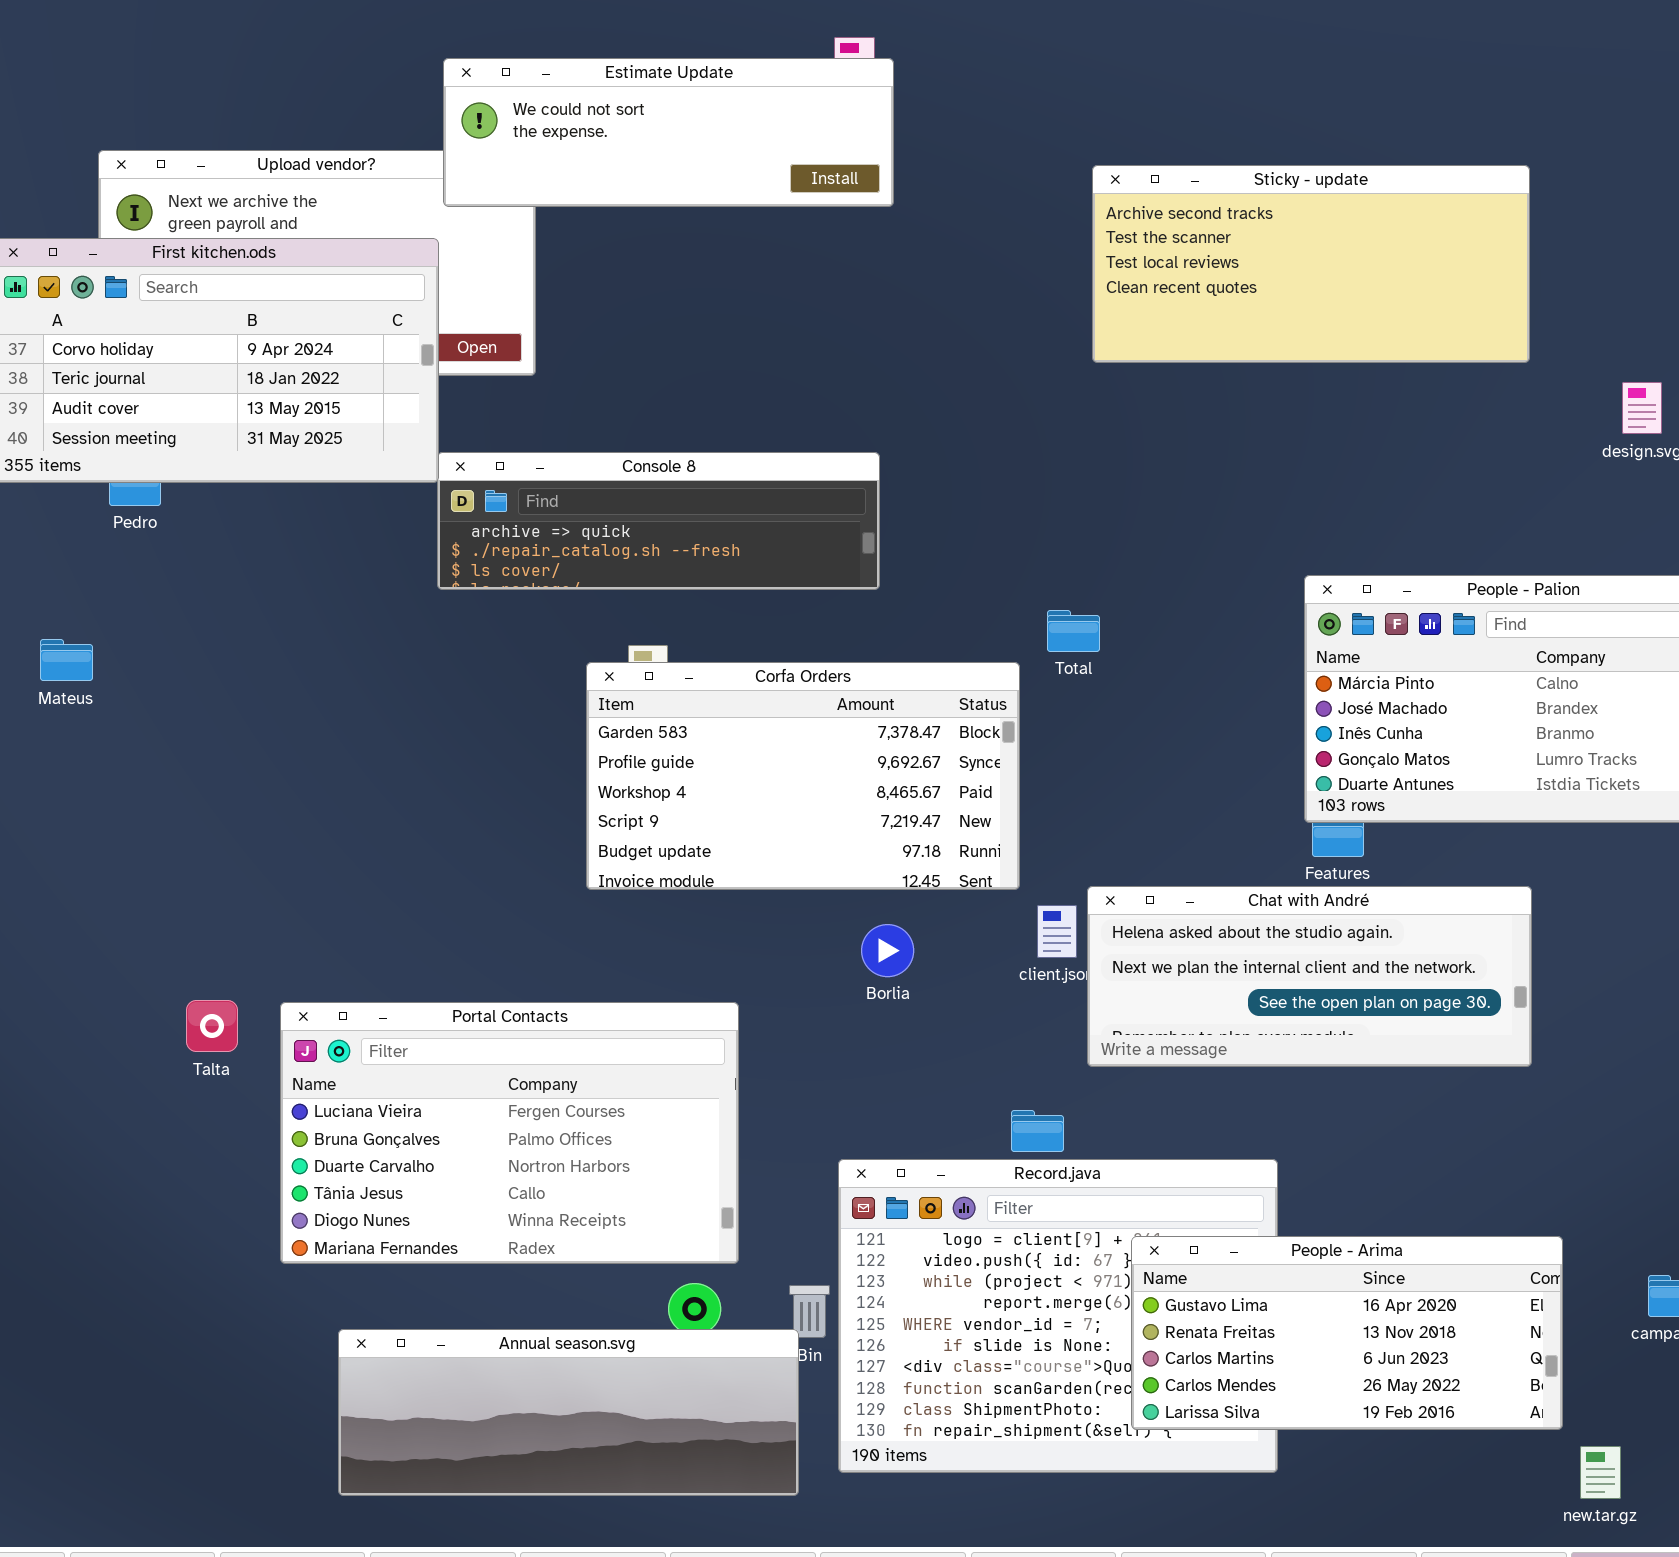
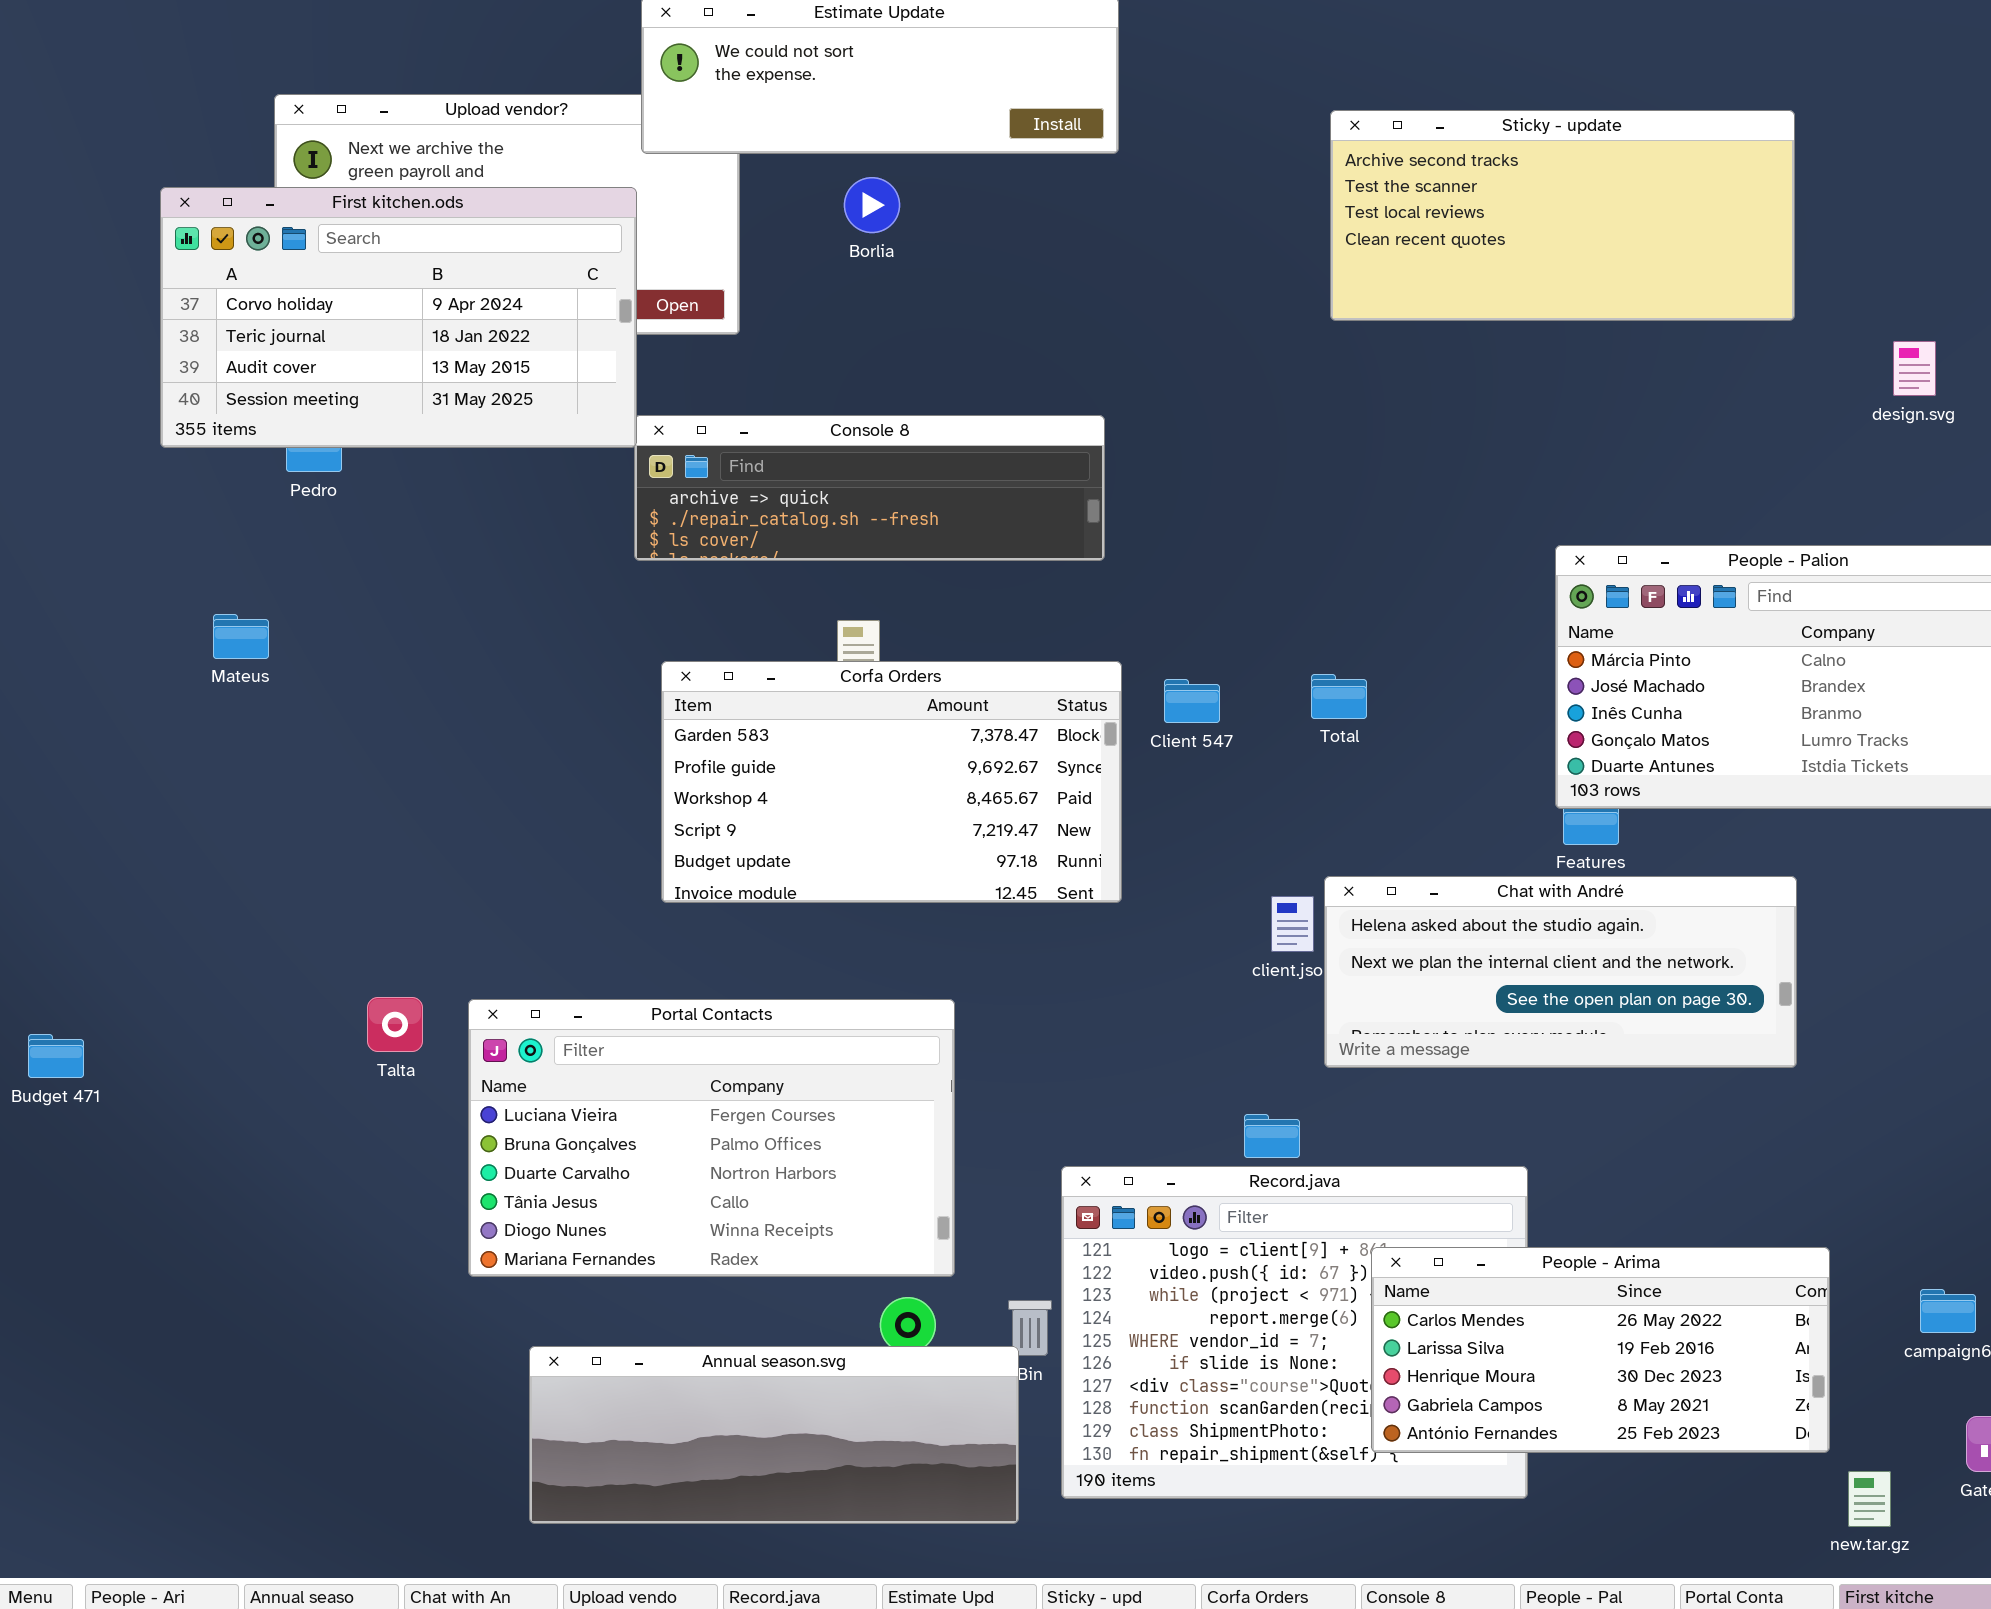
Total: [1047,610,1100,652] -> [1311,674,1367,719], moved
Corfa Orders: [586,662,1020,890] -> [661,661,1122,903], moved
Borlia: [861,924,914,977] -> [844,177,900,233], moved
People - Arima: [1131,1236,1563,1430] -> [1371,1247,1830,1453], scrolled down 3 rows

